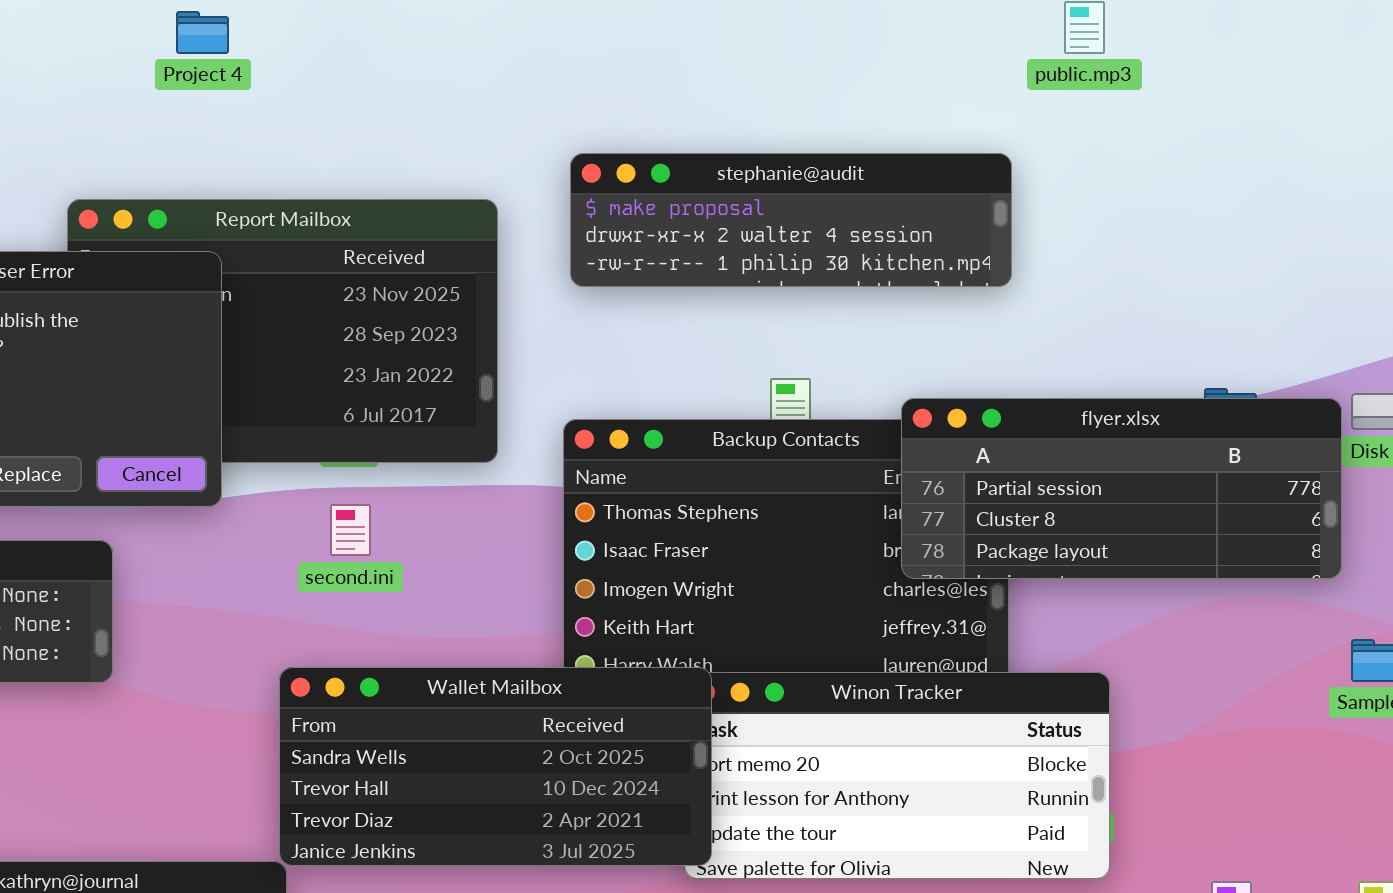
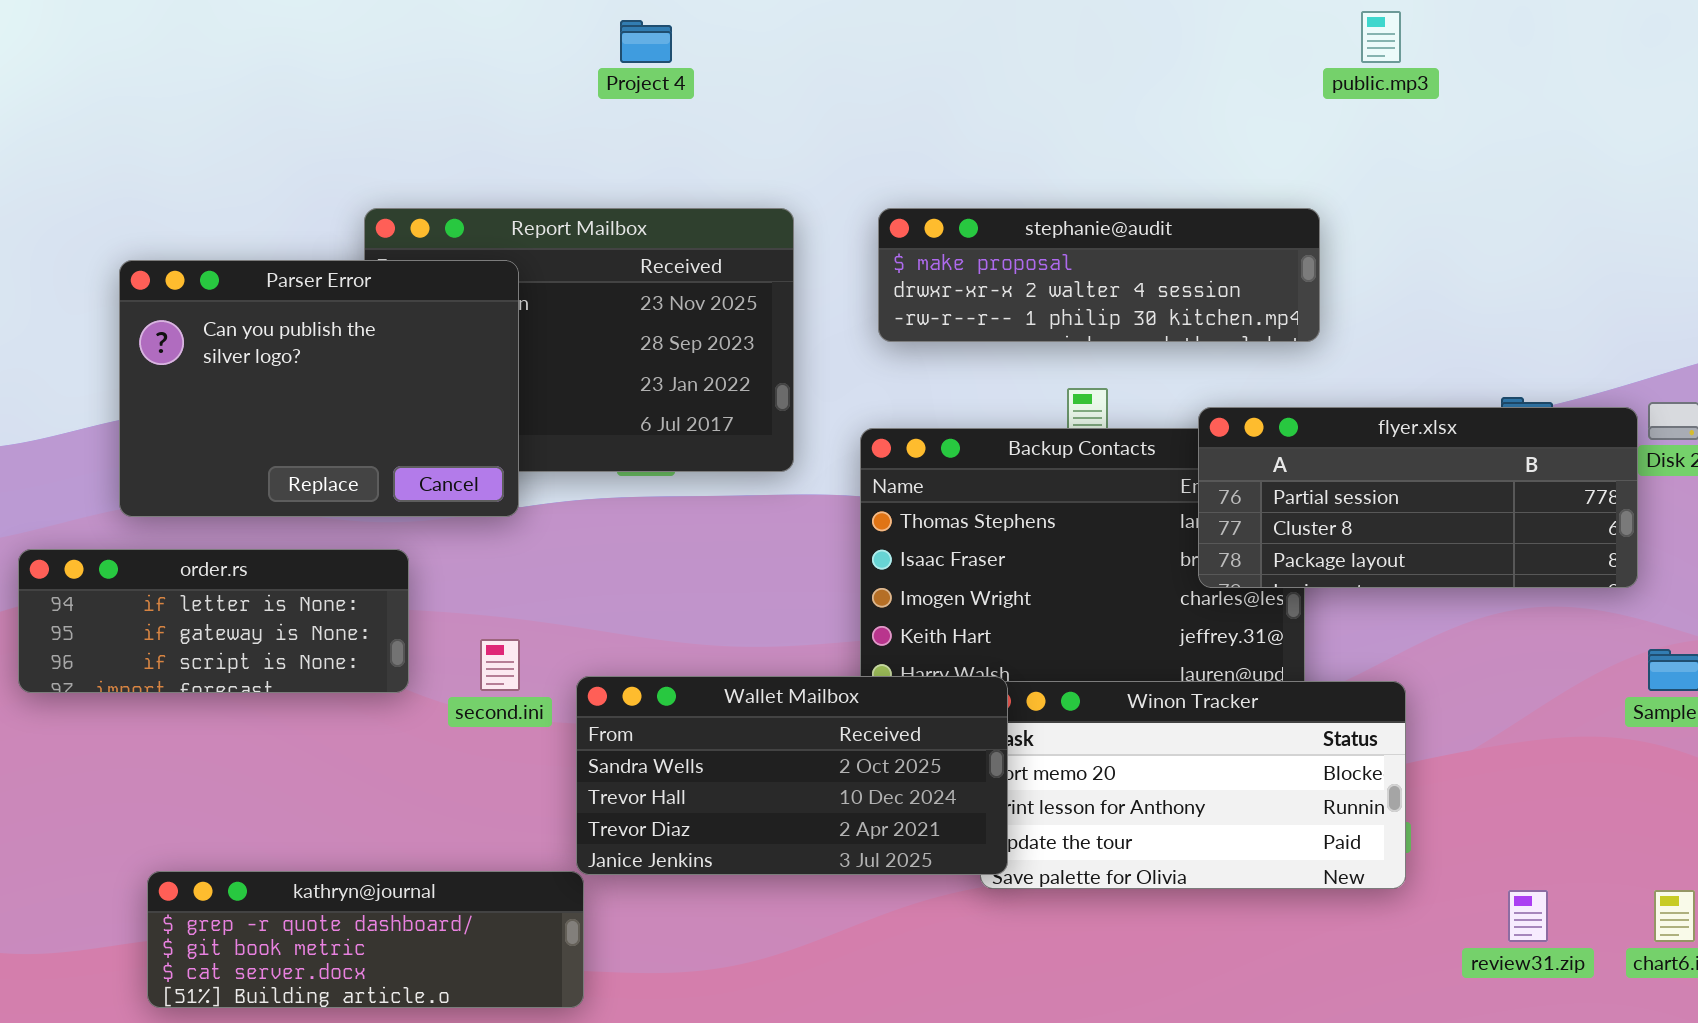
Project 4: [176,11,229,54] -> [620,20,672,63], moved
stephanie@audit: [570,153,1012,287] -> [878,208,1320,342], moved
second.ini: [330,504,371,556] -> [480,639,520,691], moved

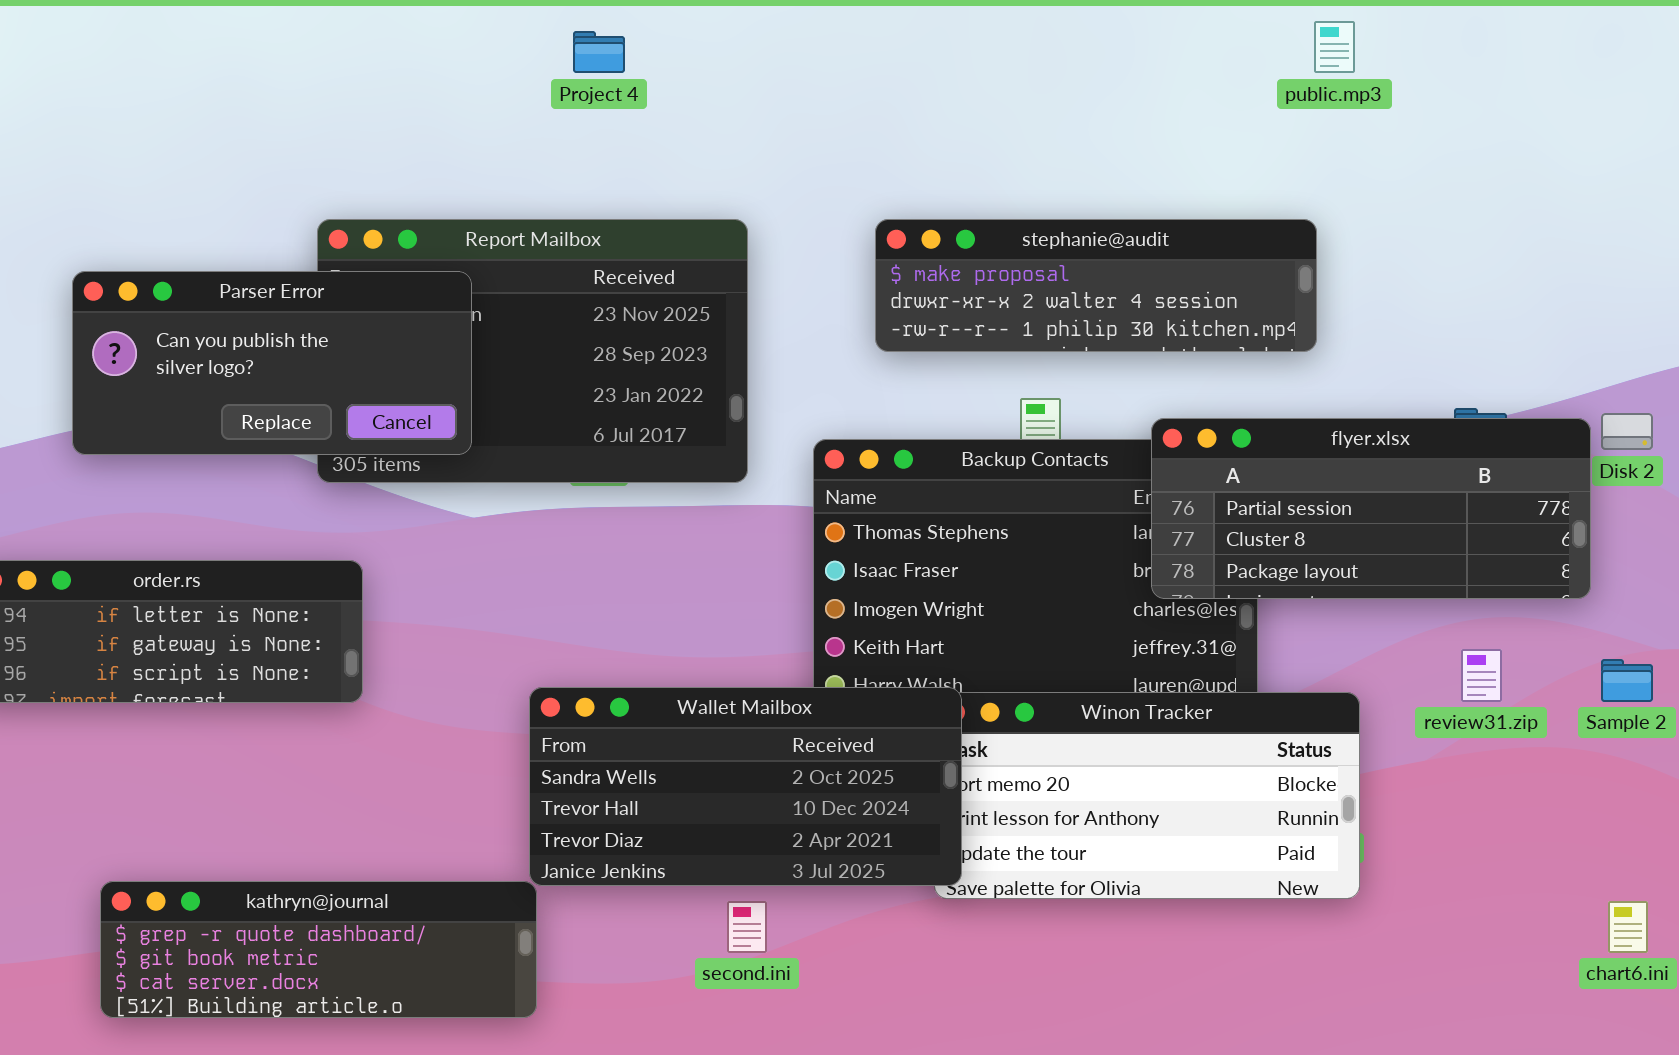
stephanie@audit: [878,208,1320,342] -> [875,219,1317,352], moved
Parser Error: [119,260,519,517] -> [72,271,472,455], resized
second.ini: [480,639,520,691] -> [727,901,767,953], moved
review31.zip: [1508,890,1548,942] -> [1461,649,1502,702], moved

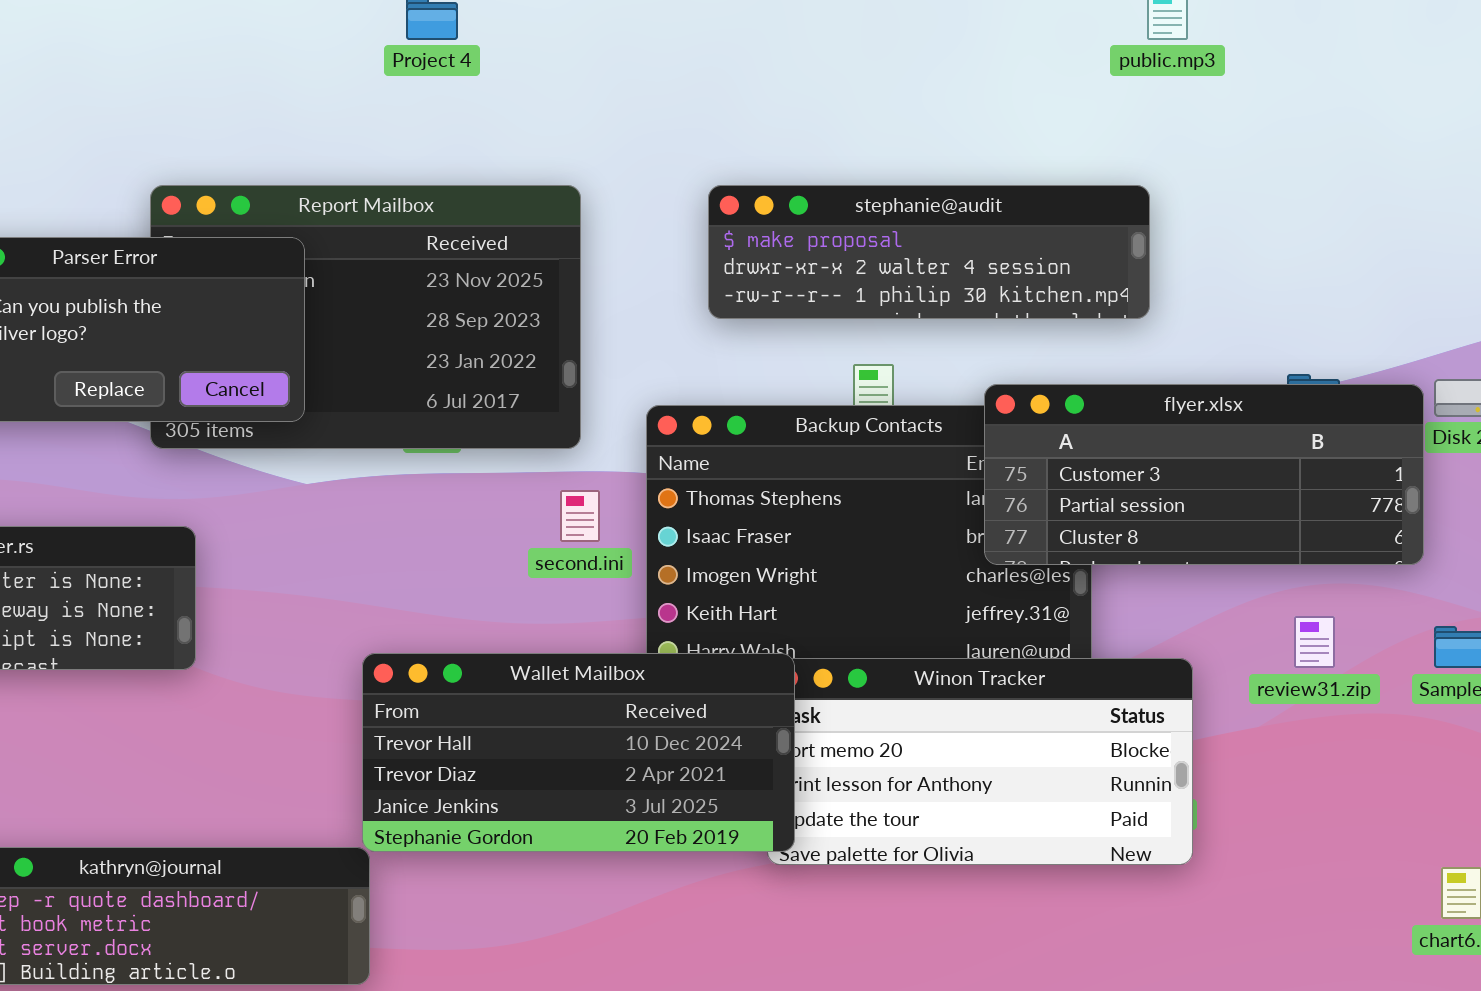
flyer.xlsx: [1151,418,1591,599] -> [984,384,1424,565], scrolled up 1 row
Wallet Mailbox: [529,687,962,886] -> [362,653,795,852], scrolled down 1 row
second.ini: [727,901,767,953] -> [560,490,600,542], moved

